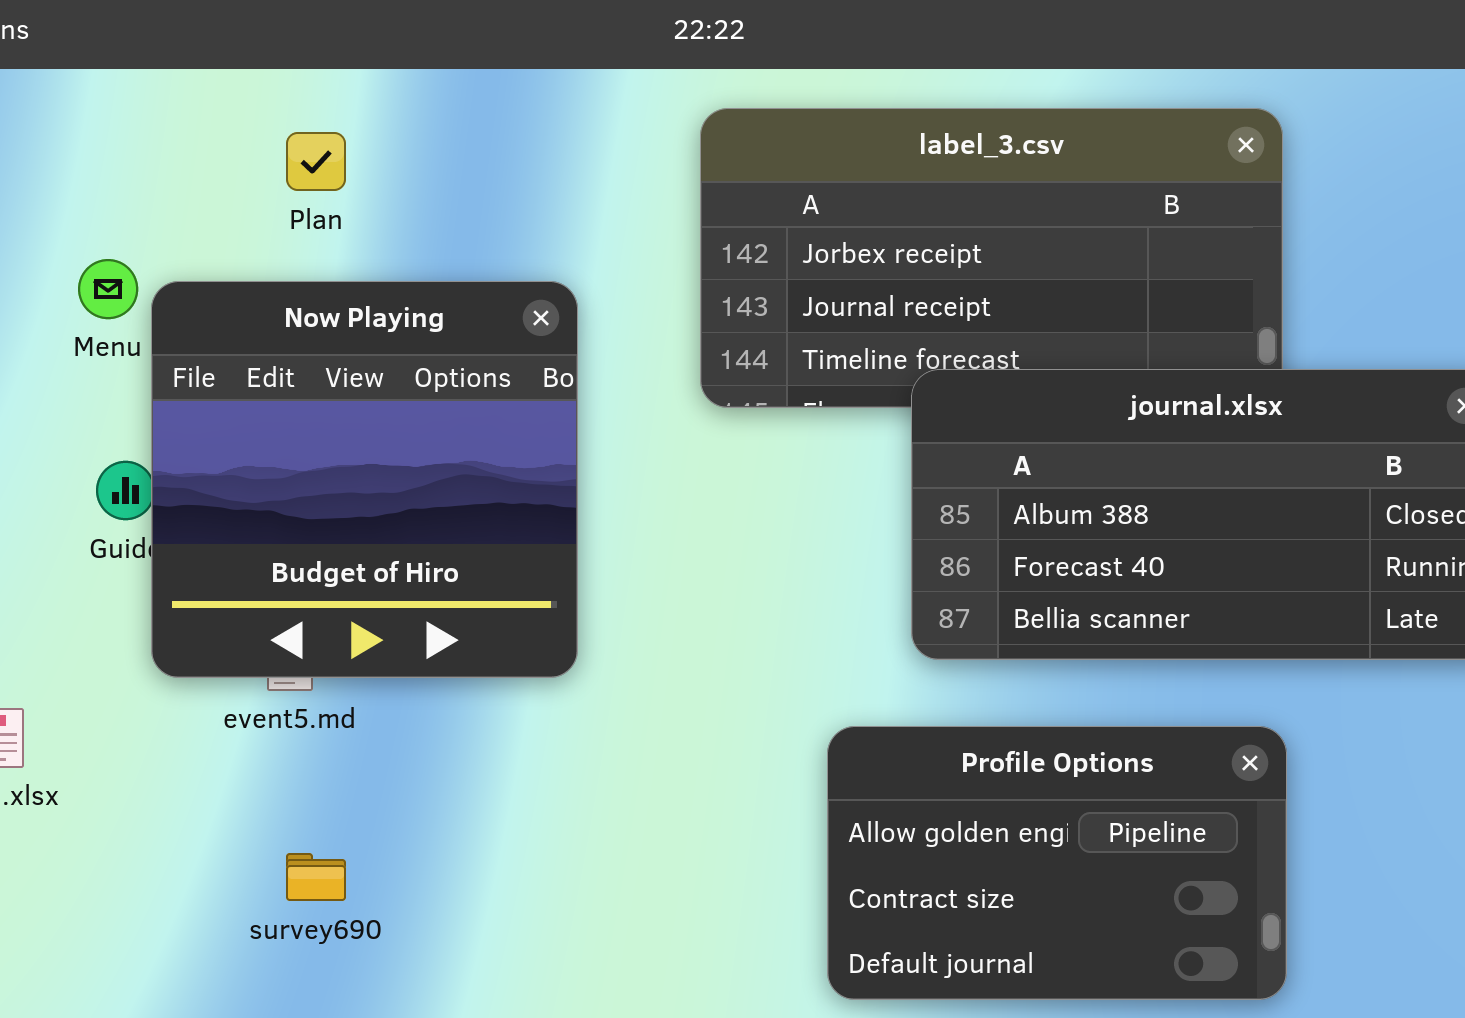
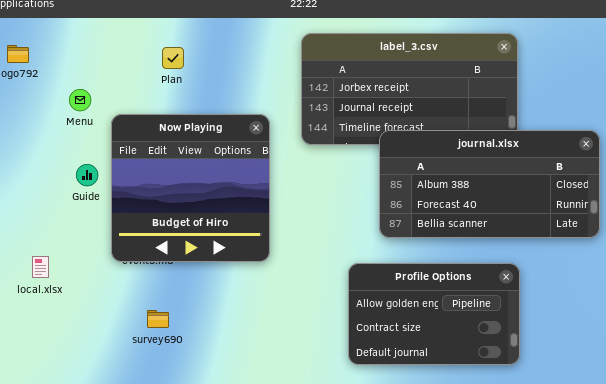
Plan: [286,132,346,191] -> [162,47,184,69], moved
Now Playing: [151,281,578,678] -> [111,114,270,262], moved

